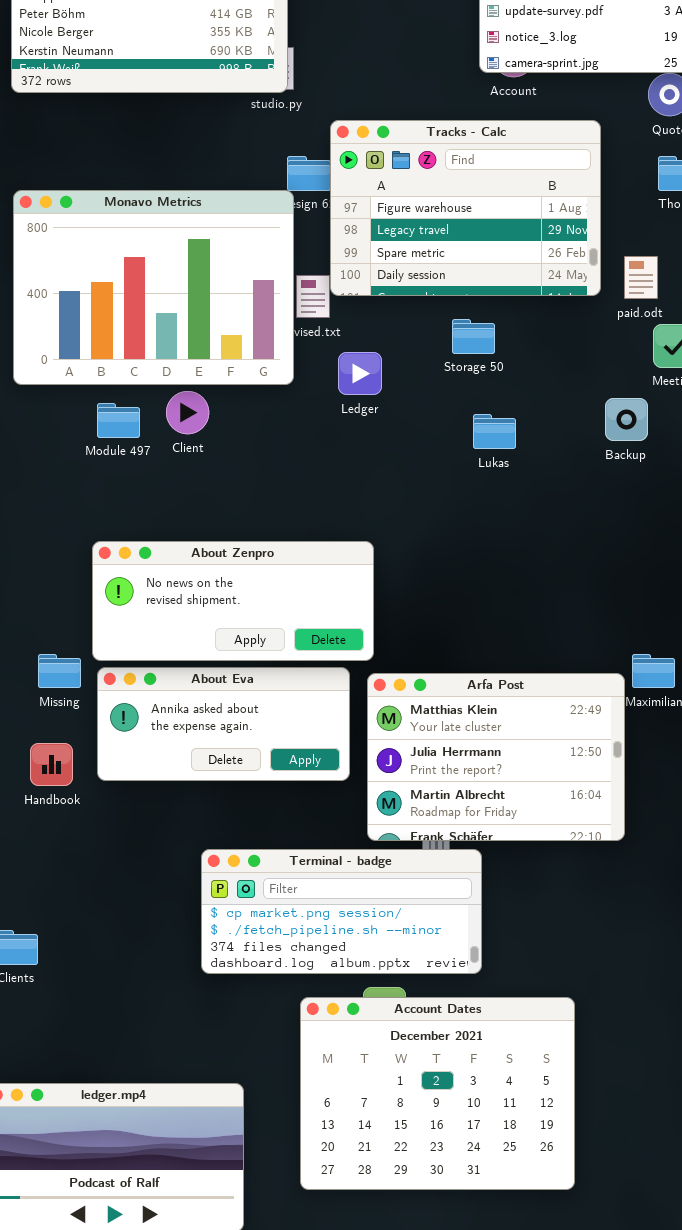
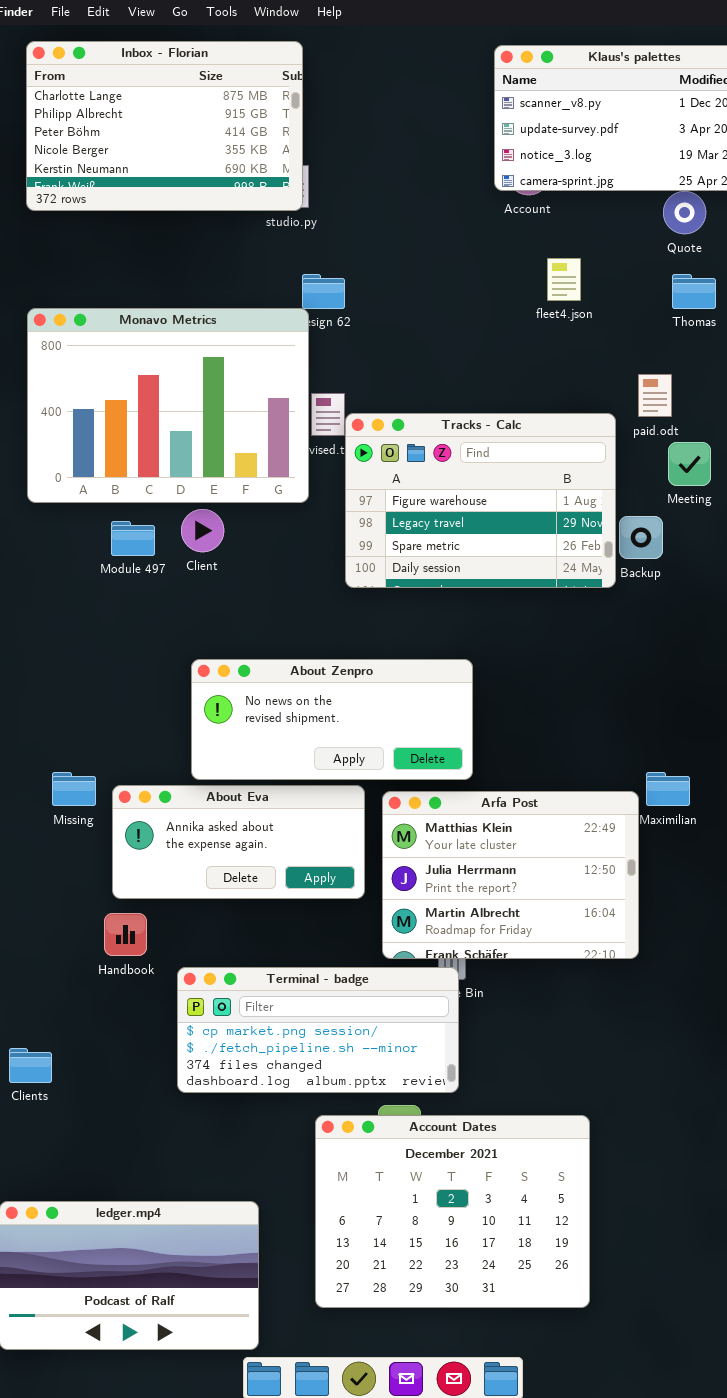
Tracks - Calc: [330,120,601,296] -> [345,413,616,588], moved
About Zenpro: [92,541,374,661] -> [191,659,473,780], moved
Handbook: [30,743,73,786] -> [104,913,147,956], moved
Terminal - badge: [201,849,482,974] -> [177,967,459,1093], moved

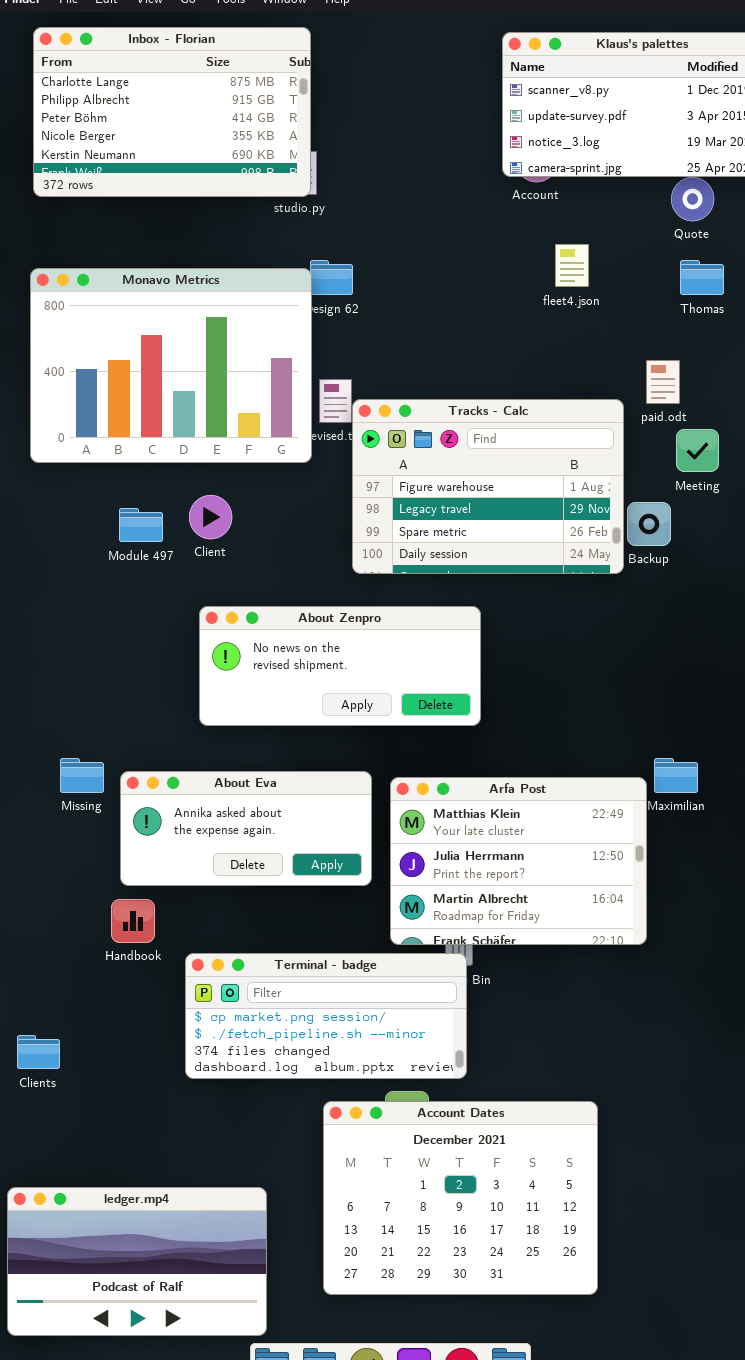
Monavo Metrics: [27,308,309,503] -> [30,268,312,463], moved
About Zenpro: [191,659,473,780] -> [199,606,481,726], moved

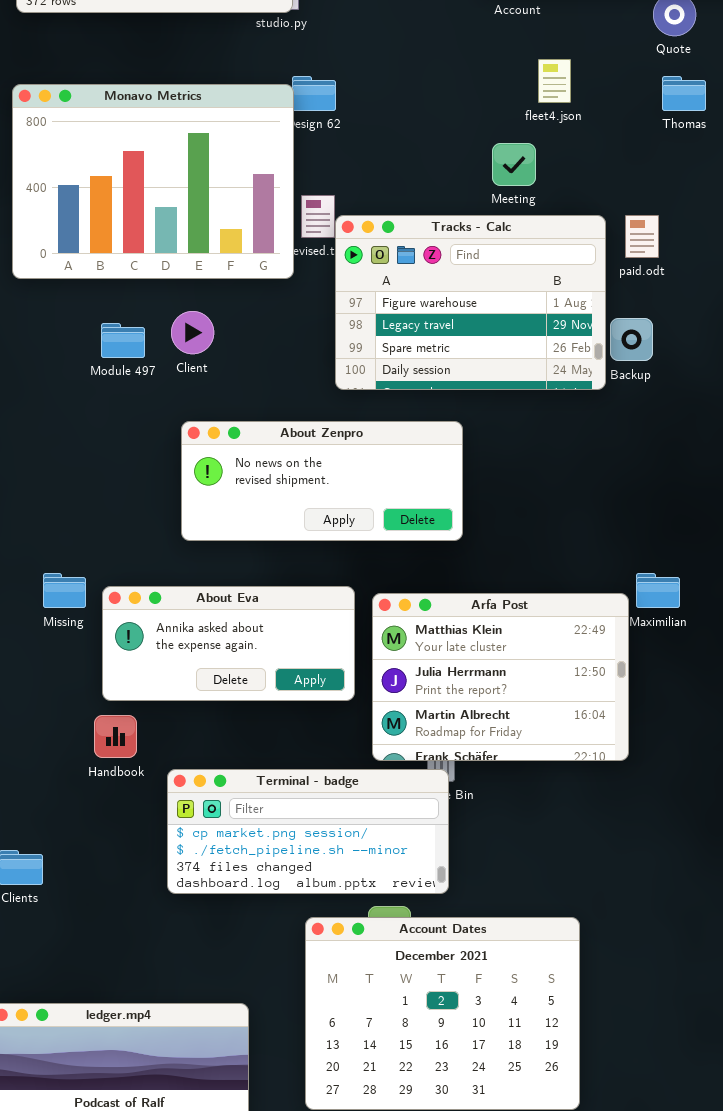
paid.odt: [646,360,680,404] -> [625,215,659,258], moved
Meeting: [676,429,719,472] -> [492,143,536,186], moved

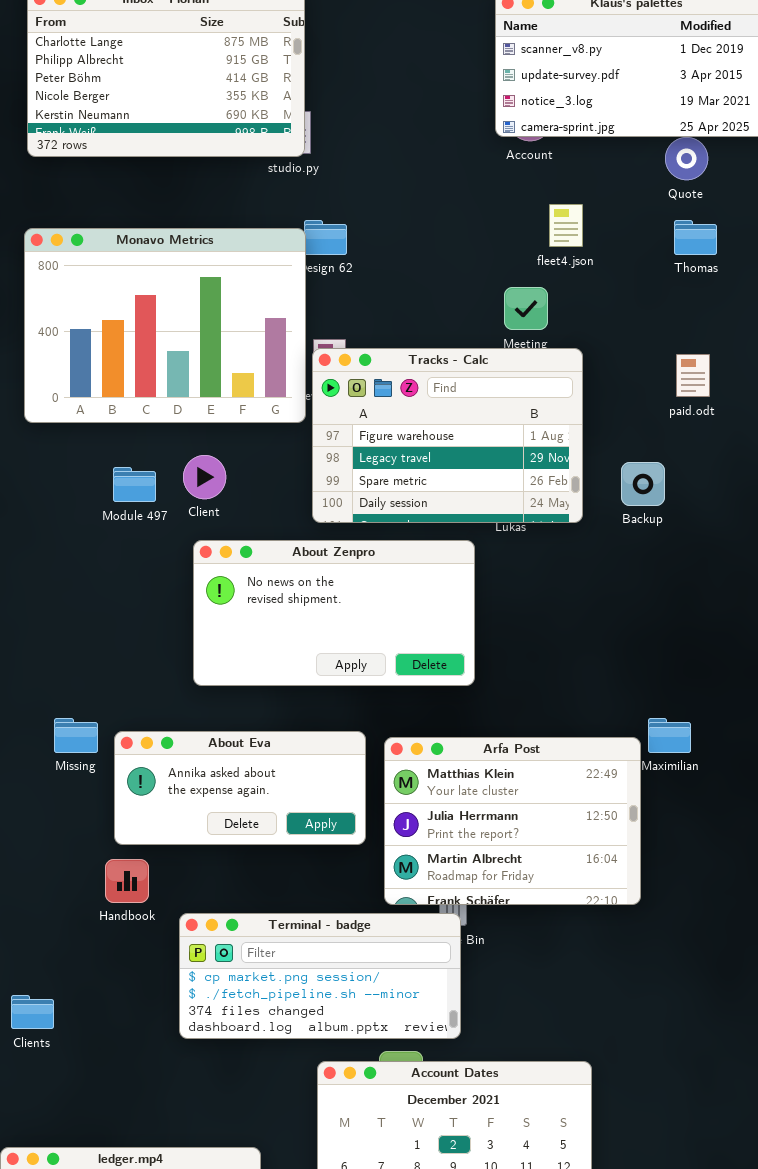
Tracks - Calc: [335,215,606,390] -> [312,348,583,523], moved
paid.odt: [625,215,659,258] -> [676,354,710,397], moved
About Zenpro: [181,421,463,541] -> [193,540,475,686], resized

